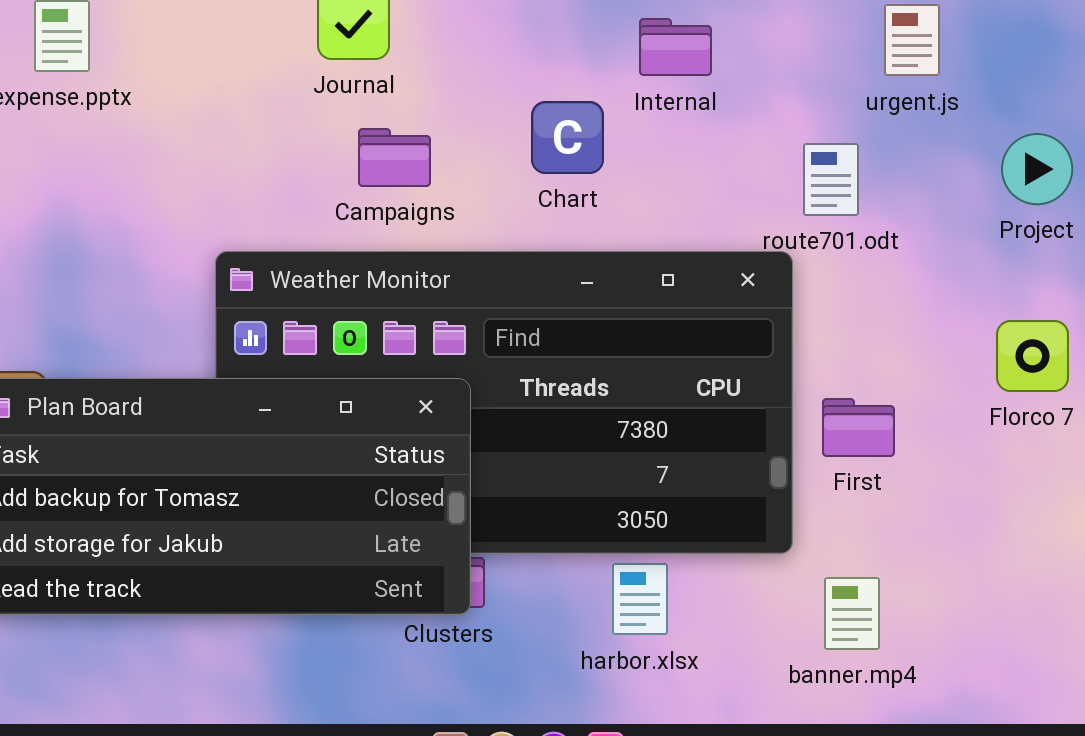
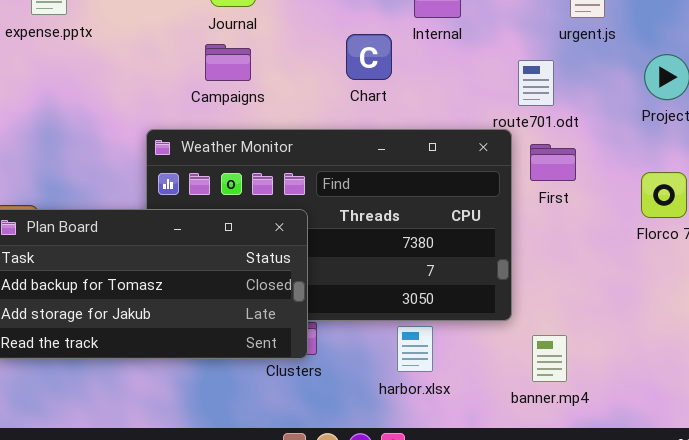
Campaigns: [358,128,431,187] -> [205,44,251,81], moved
First: [822,398,895,457] -> [530,144,576,181], moved

